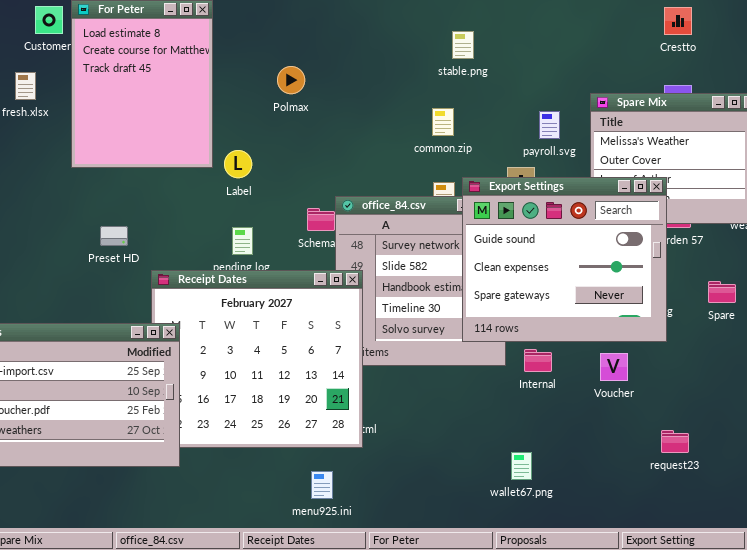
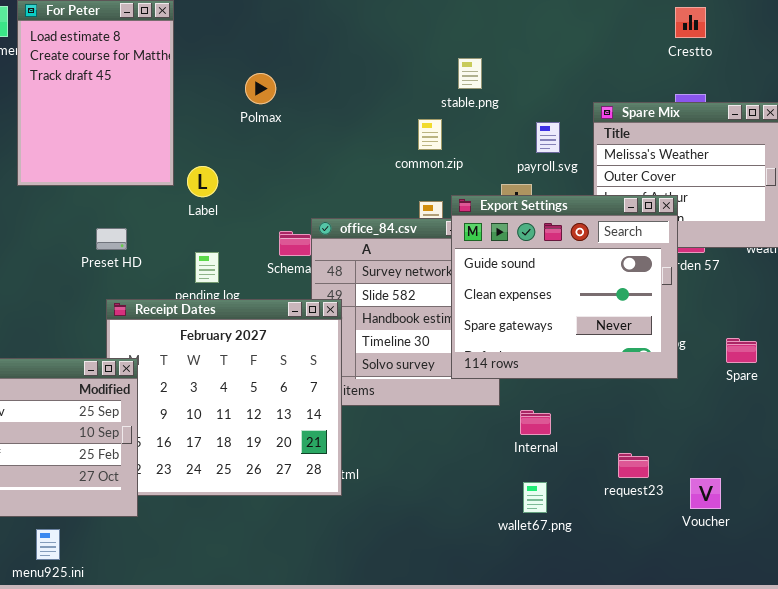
stable.png: [452,31,474,59] -> [458,58,482,89], moved
Preset HD: [100,226,128,246] -> [96,228,127,250], moved
Spare: [708,281,736,303] -> [726,338,757,363], moved
Internal: [524,349,552,372] -> [520,410,551,435], moved
Voucher: [600,353,628,381] -> [690,478,721,509], moved
request23: [661,430,689,453] -> [618,453,649,478], moved
wallet67.png: [511,452,532,480] -> [523,482,547,513], moved
menu925.ini: [311,471,333,499] -> [36,529,60,560], moved

